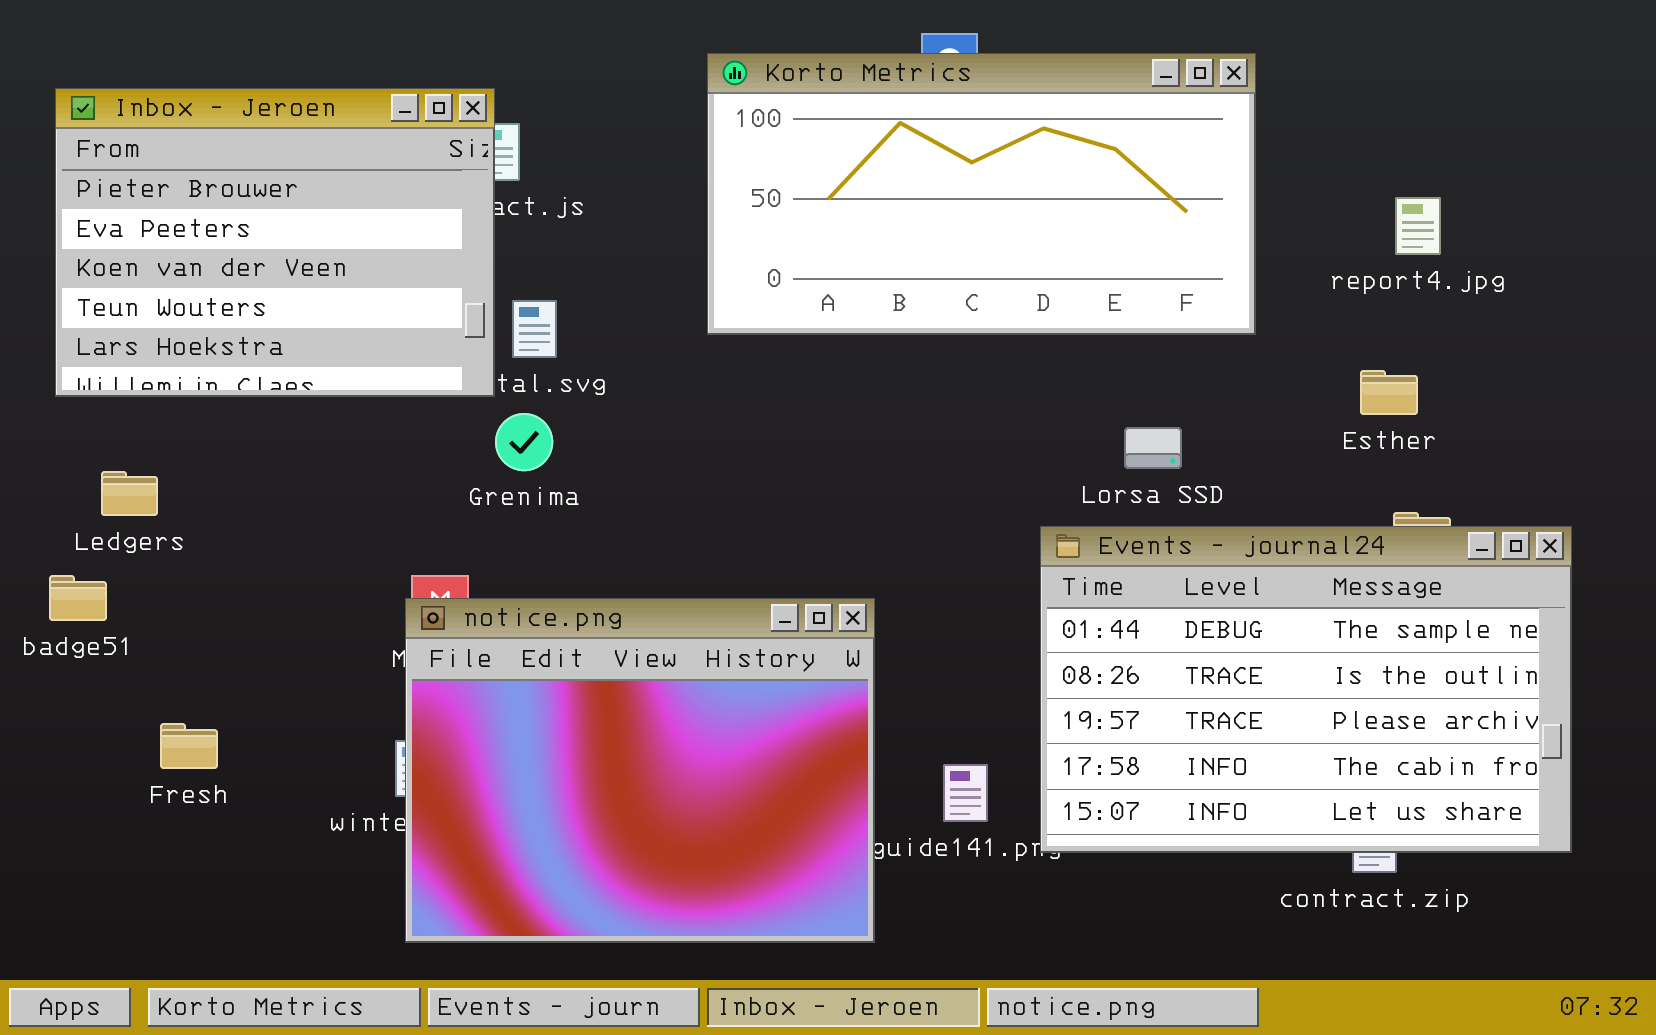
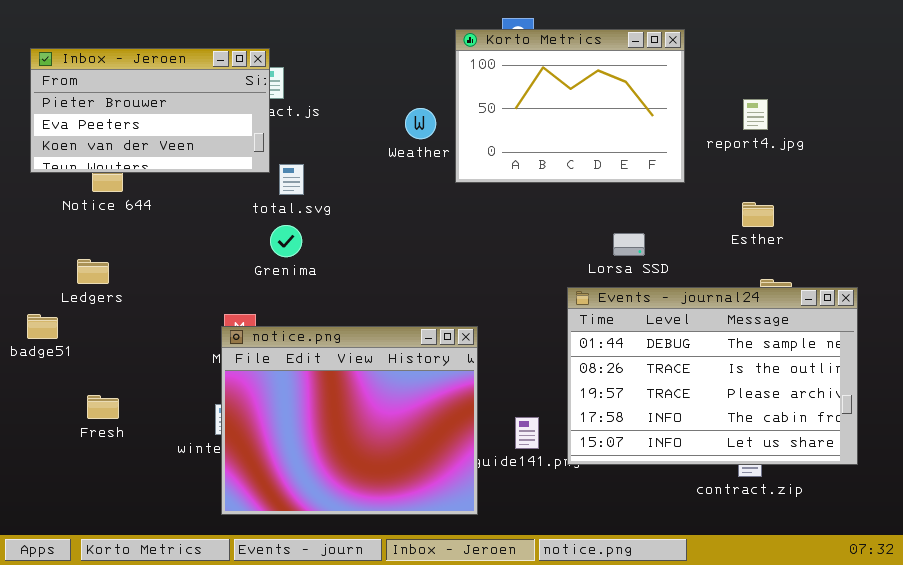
Korto Metrics: [707,53,1256,335] -> [455,29,685,183], resized
Inbox - Jeroen: [55,88,495,397] -> [30,48,270,173], resized
report4.jpg: [1395,197,1441,255] -> [743,99,768,130], moved
Ledgers: [101,471,158,516] -> [77,259,109,284], moved

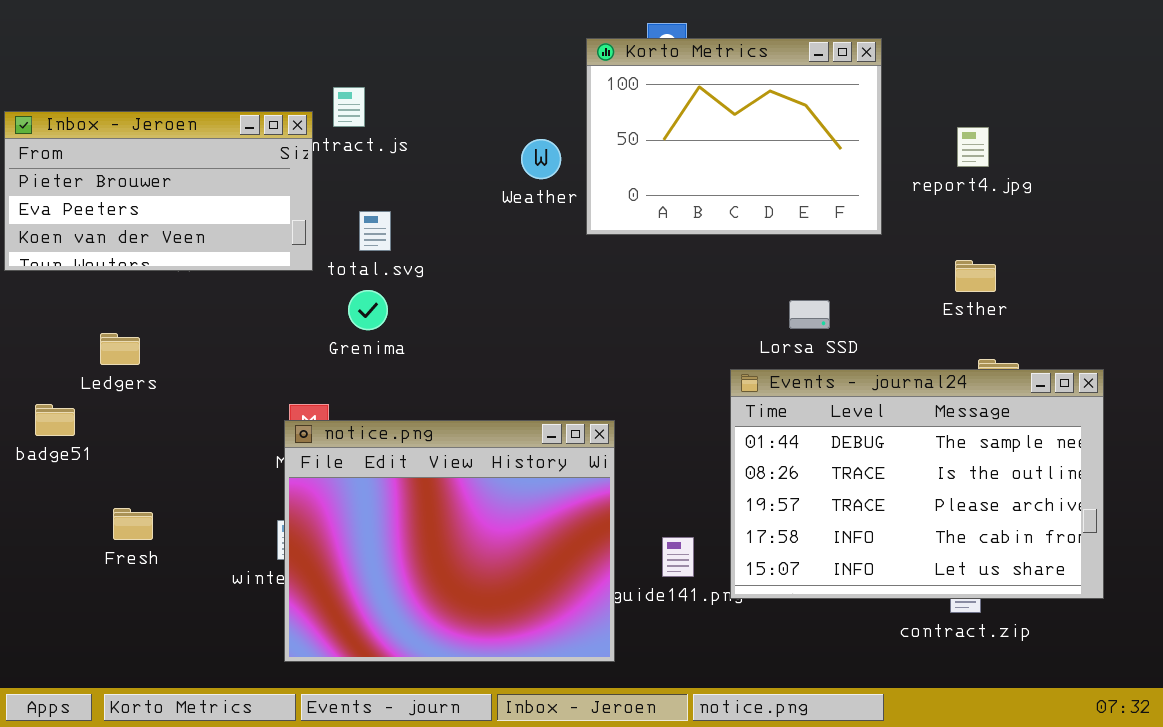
Inbox - Jeroen: [30,48,270,173] -> [4,111,313,271], moved

